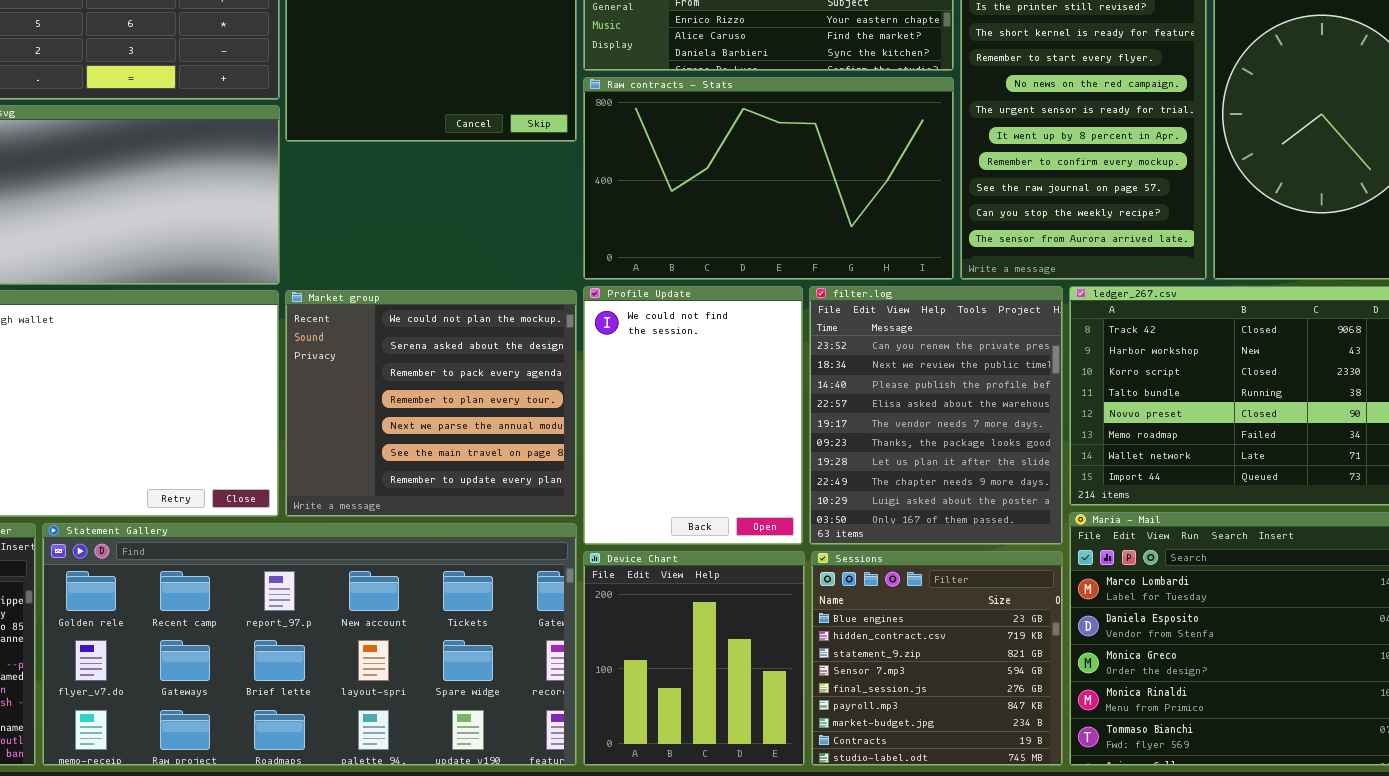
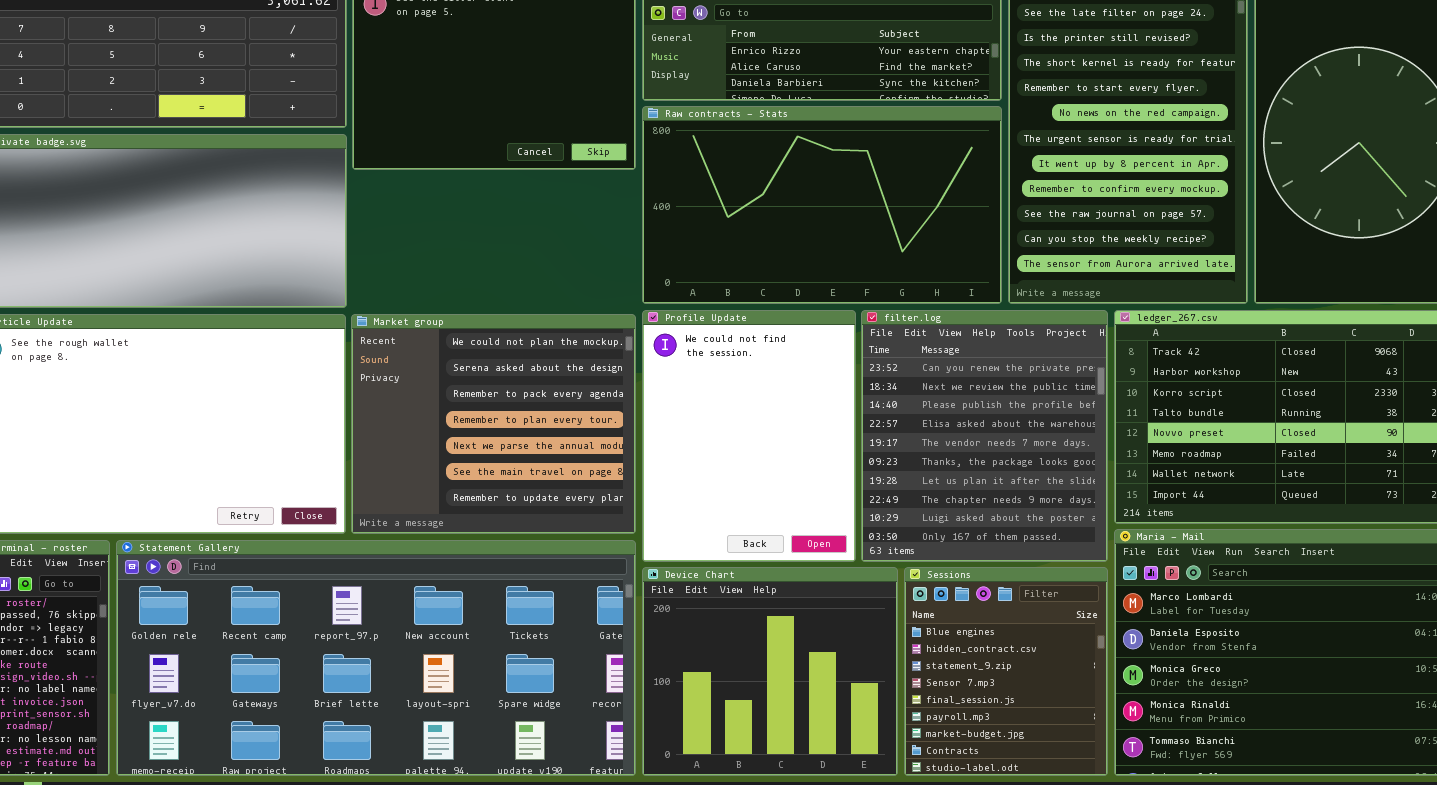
Device Chart: [583,551,805,766] -> [642,567,898,776], resized
Sessions: [811,551,1063,766] -> [904,567,1108,776], resized

